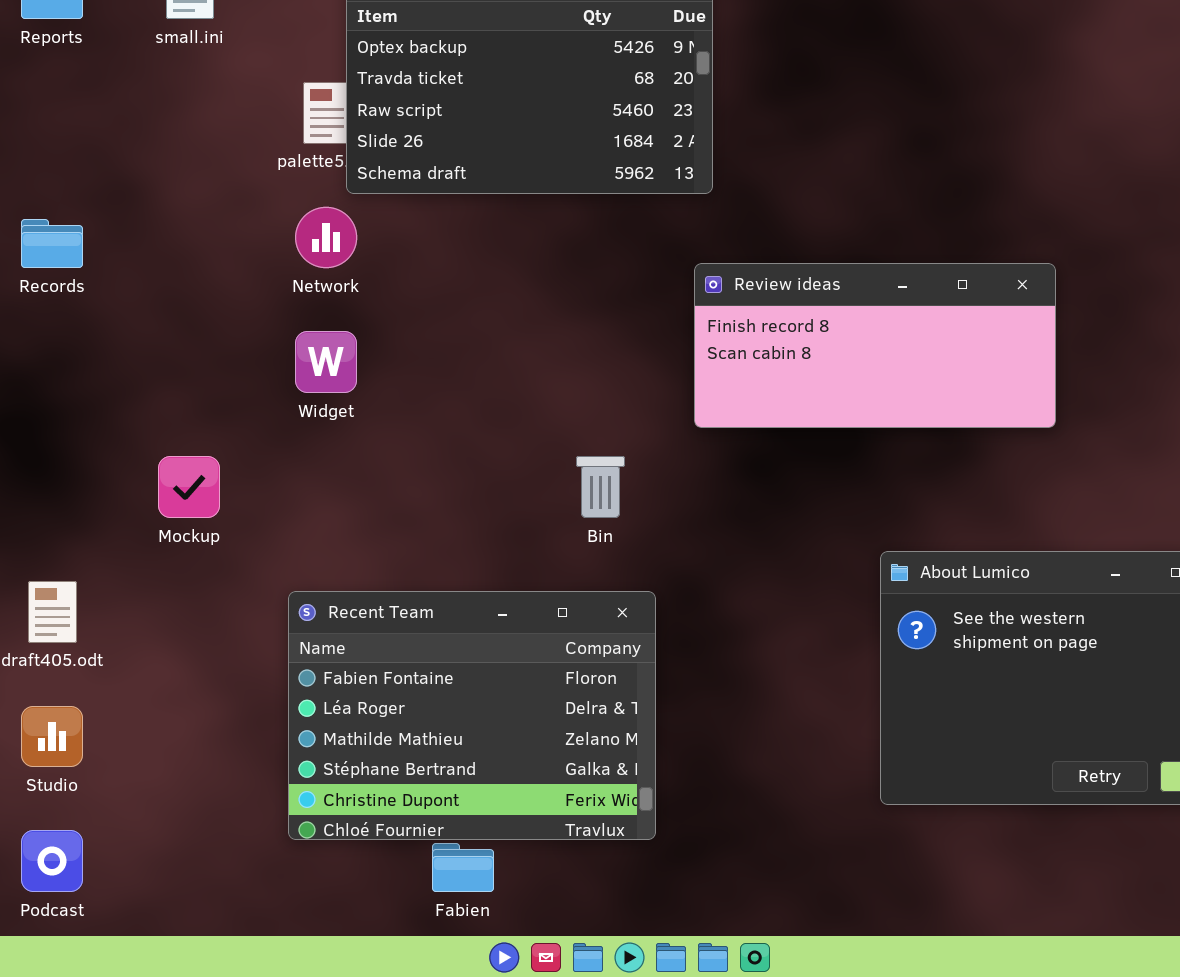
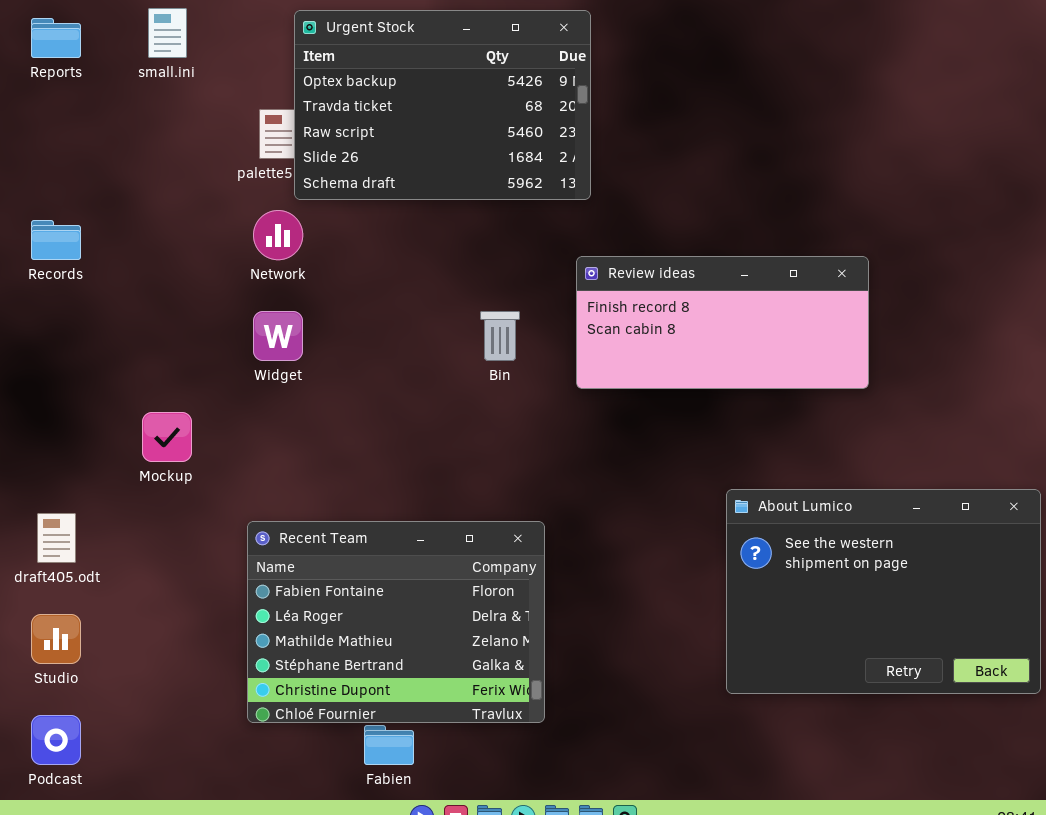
Bin: [576,456,625,518] -> [480,311,520,361], moved

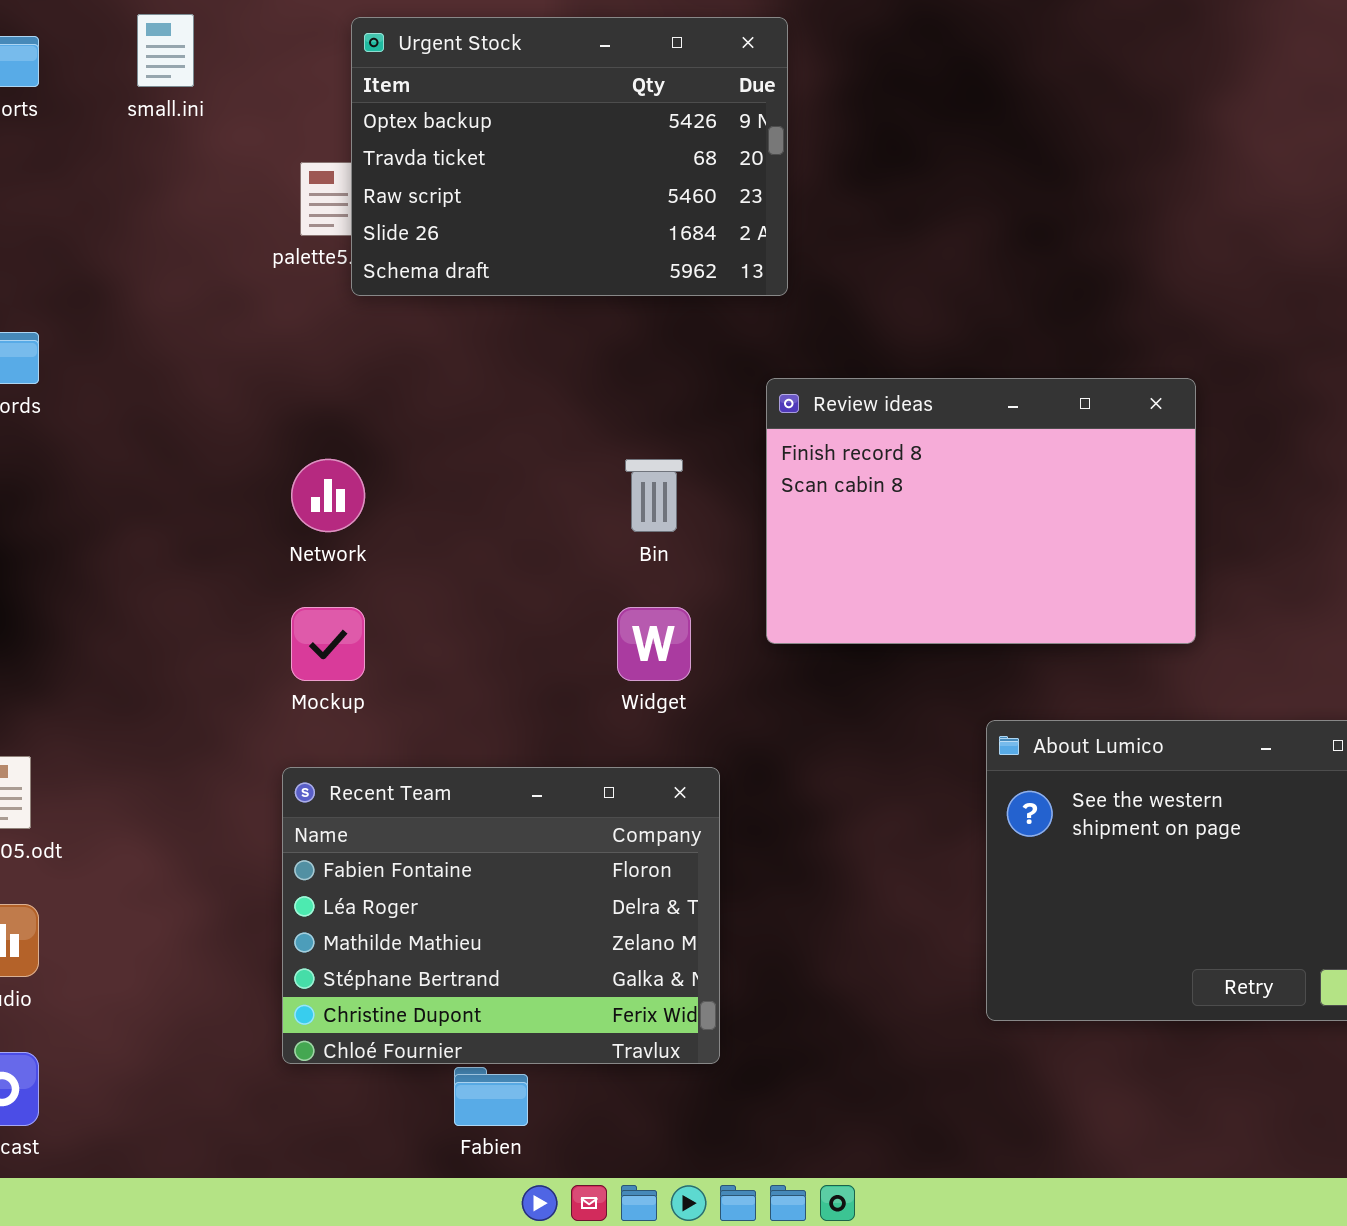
Network: [253,210,303,260] -> [291,459,365,532], moved
Review ideas: [576,256,869,389] -> [766,378,1196,644], resized
Widget: [253,311,303,361] -> [617,607,691,681], moved
Mockup: [142,412,192,462] -> [291,607,365,681], moved

